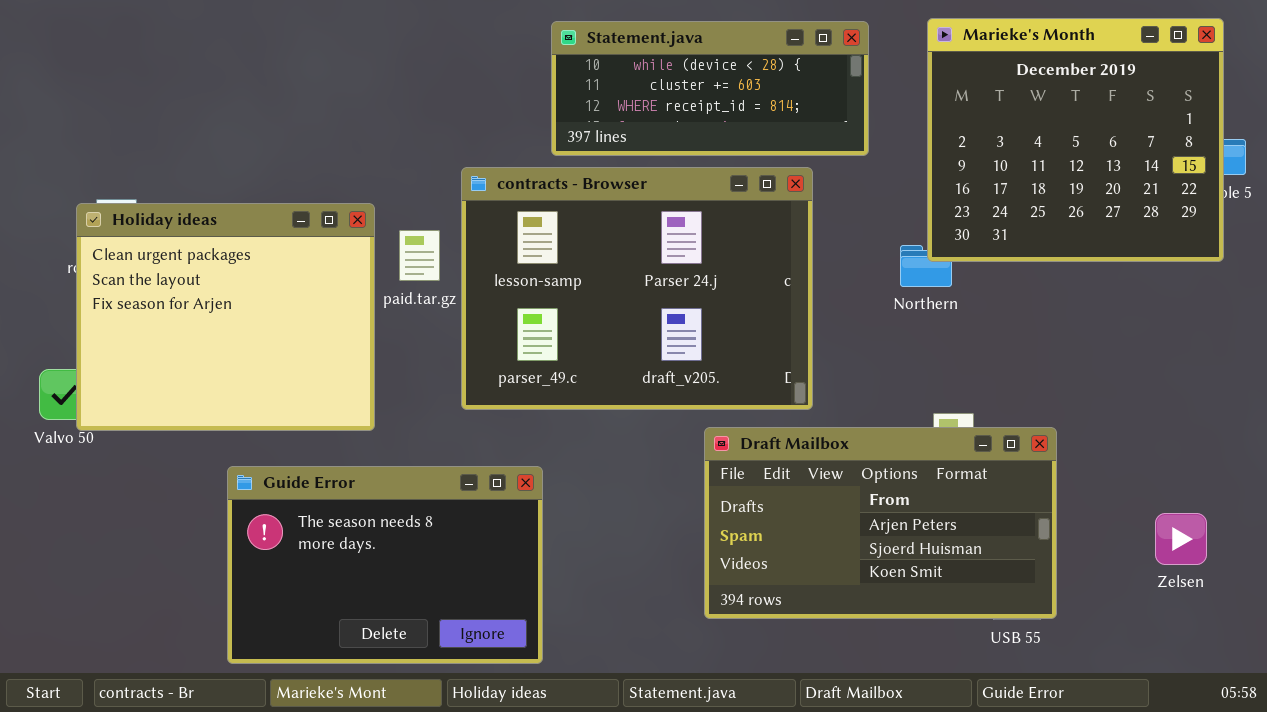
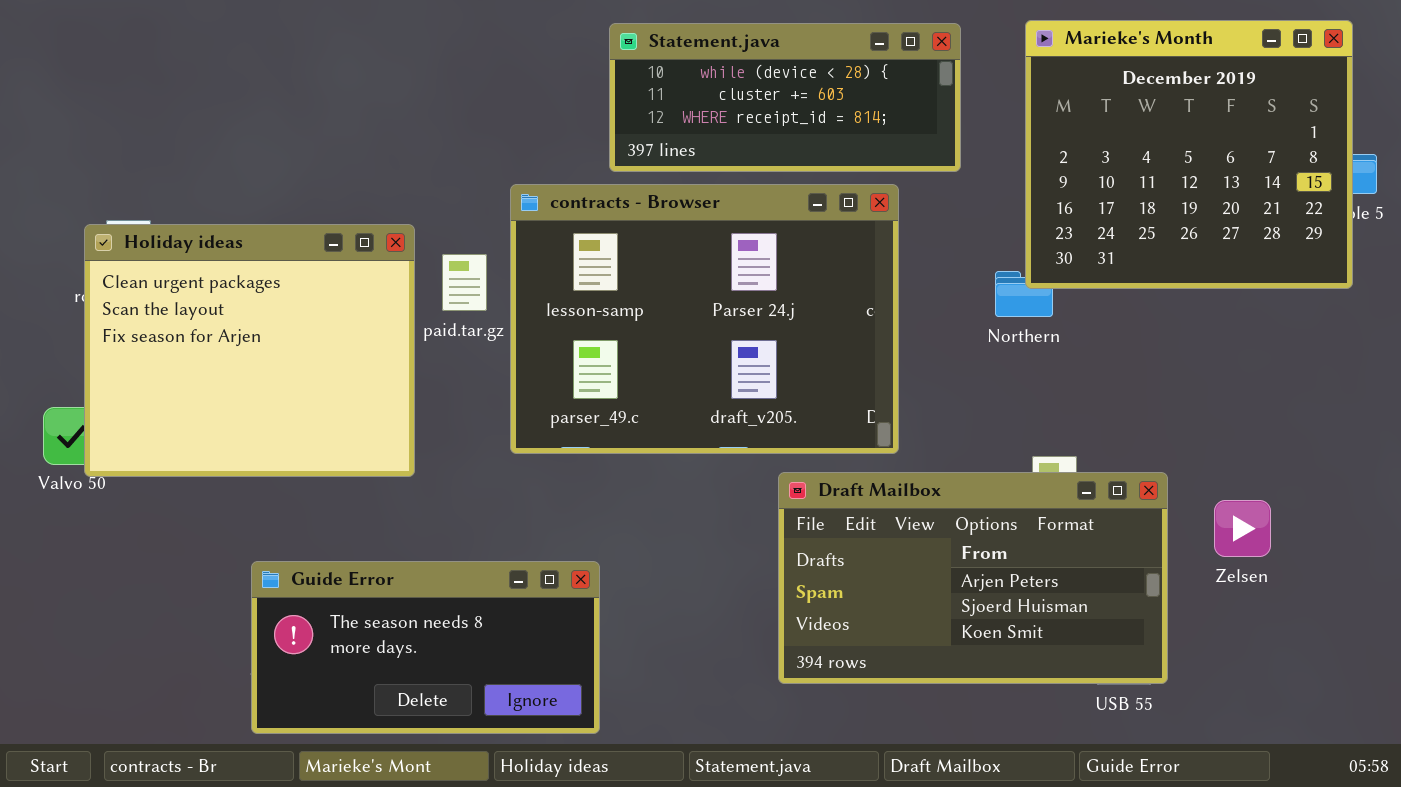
Guide Error: [227,466,543,664] -> [251,561,600,734], resized
Zelsen: [1155,513,1207,565] -> [1214,500,1271,557], moved

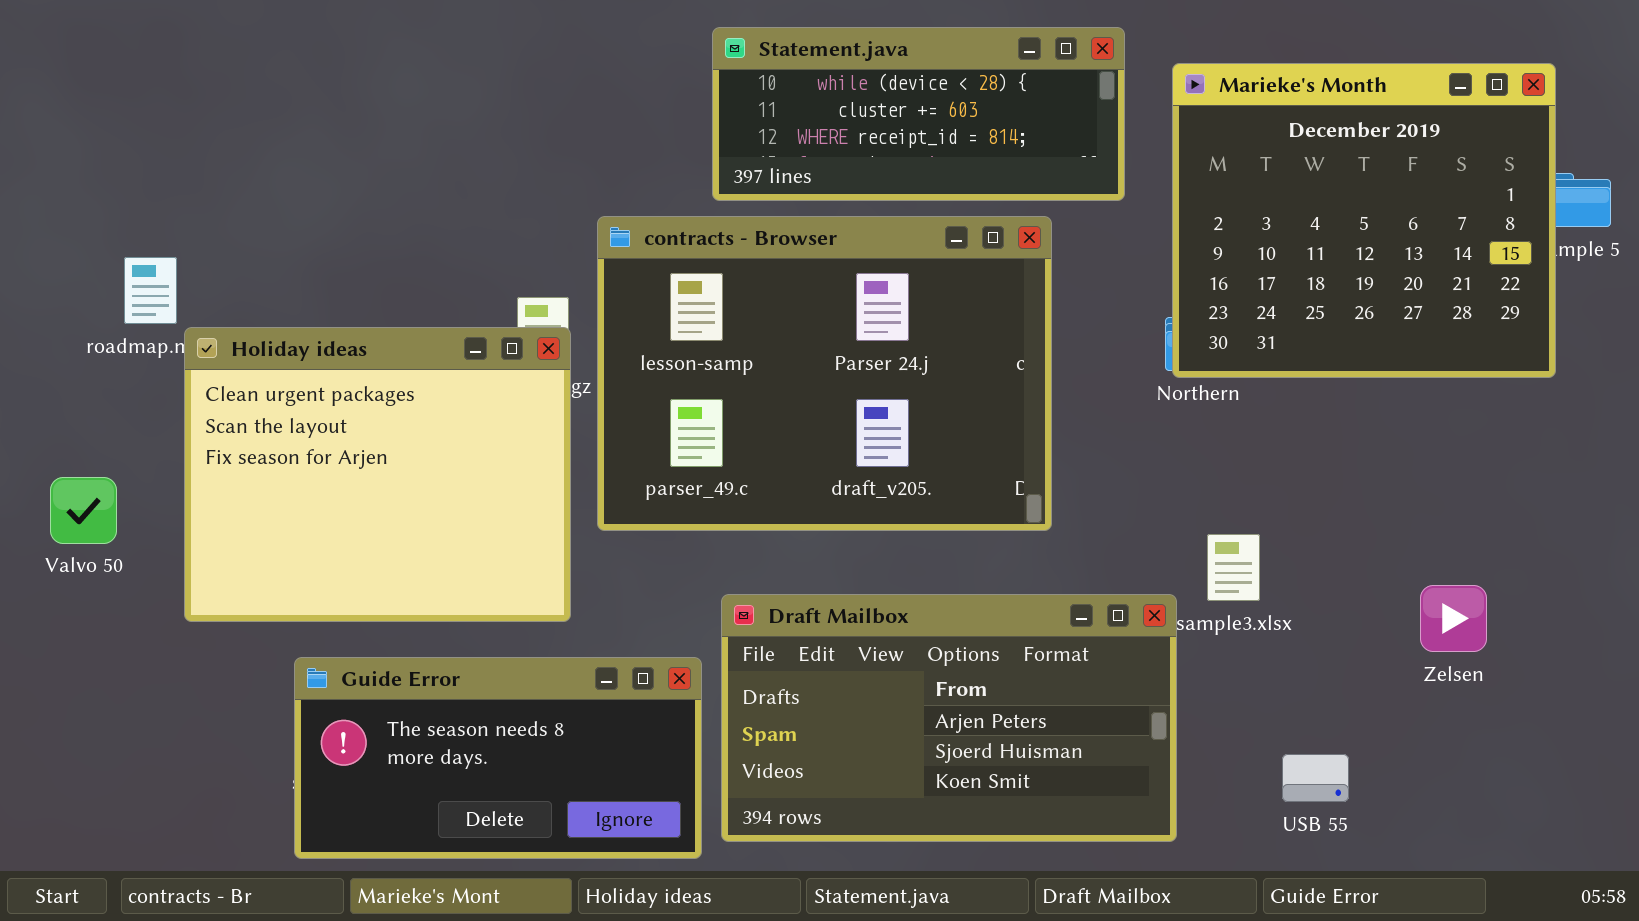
Marieke's Month: [1025,20,1353,289] -> [1172,63,1556,378], moved
Holiday ideas: [84,224,415,477] -> [184,327,571,622], moved
Draft Mailbox: [778,472,1168,684] -> [721,594,1177,842], moved

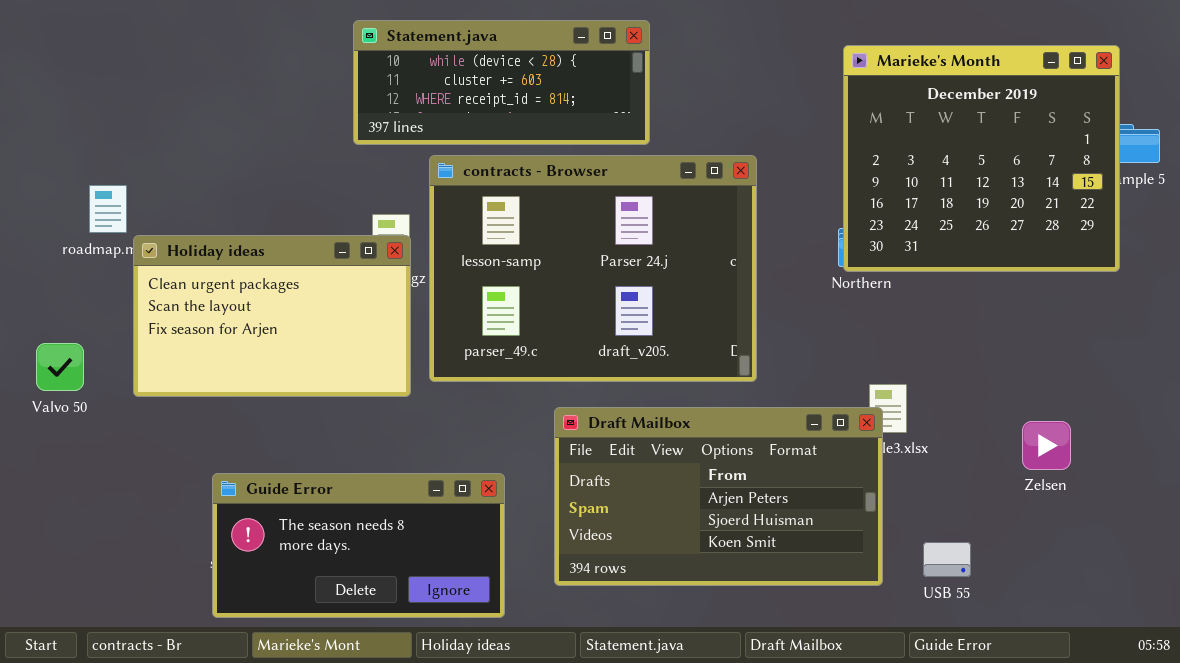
Statement.java: [712,27,1125,201] -> [353,20,650,145], moved
Holiday ideas: [184,327,571,622] -> [133,235,411,397], resized
Draft Mailbox: [721,594,1177,842] -> [554,407,883,586], moved

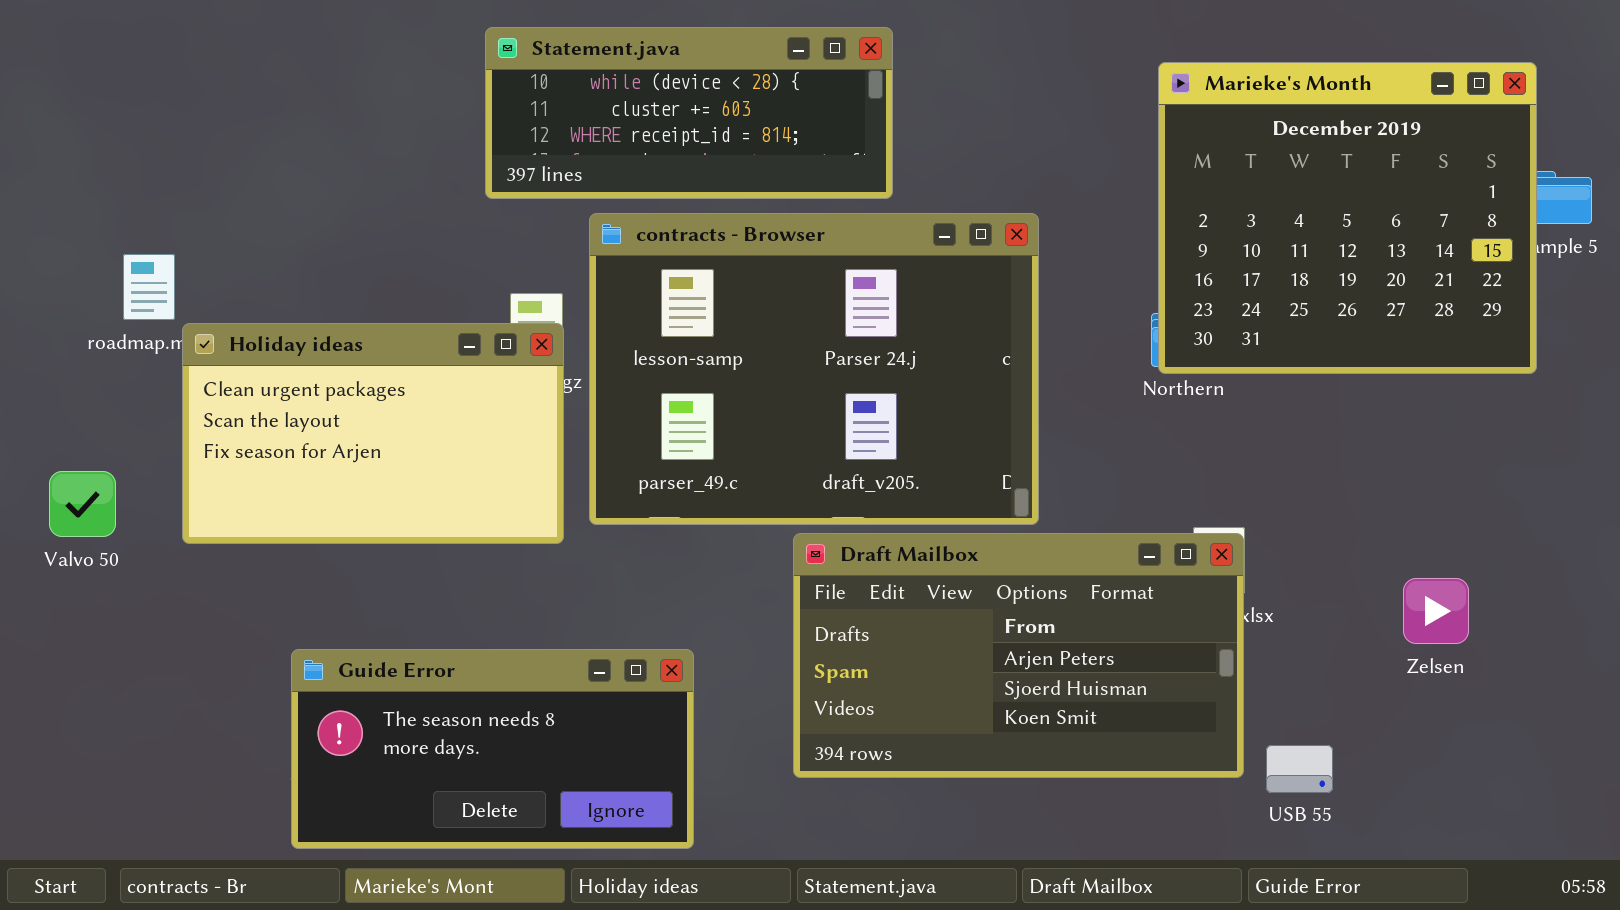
Draft Mailbox: [554,407,883,586] -> [793,533,1244,778], moved

